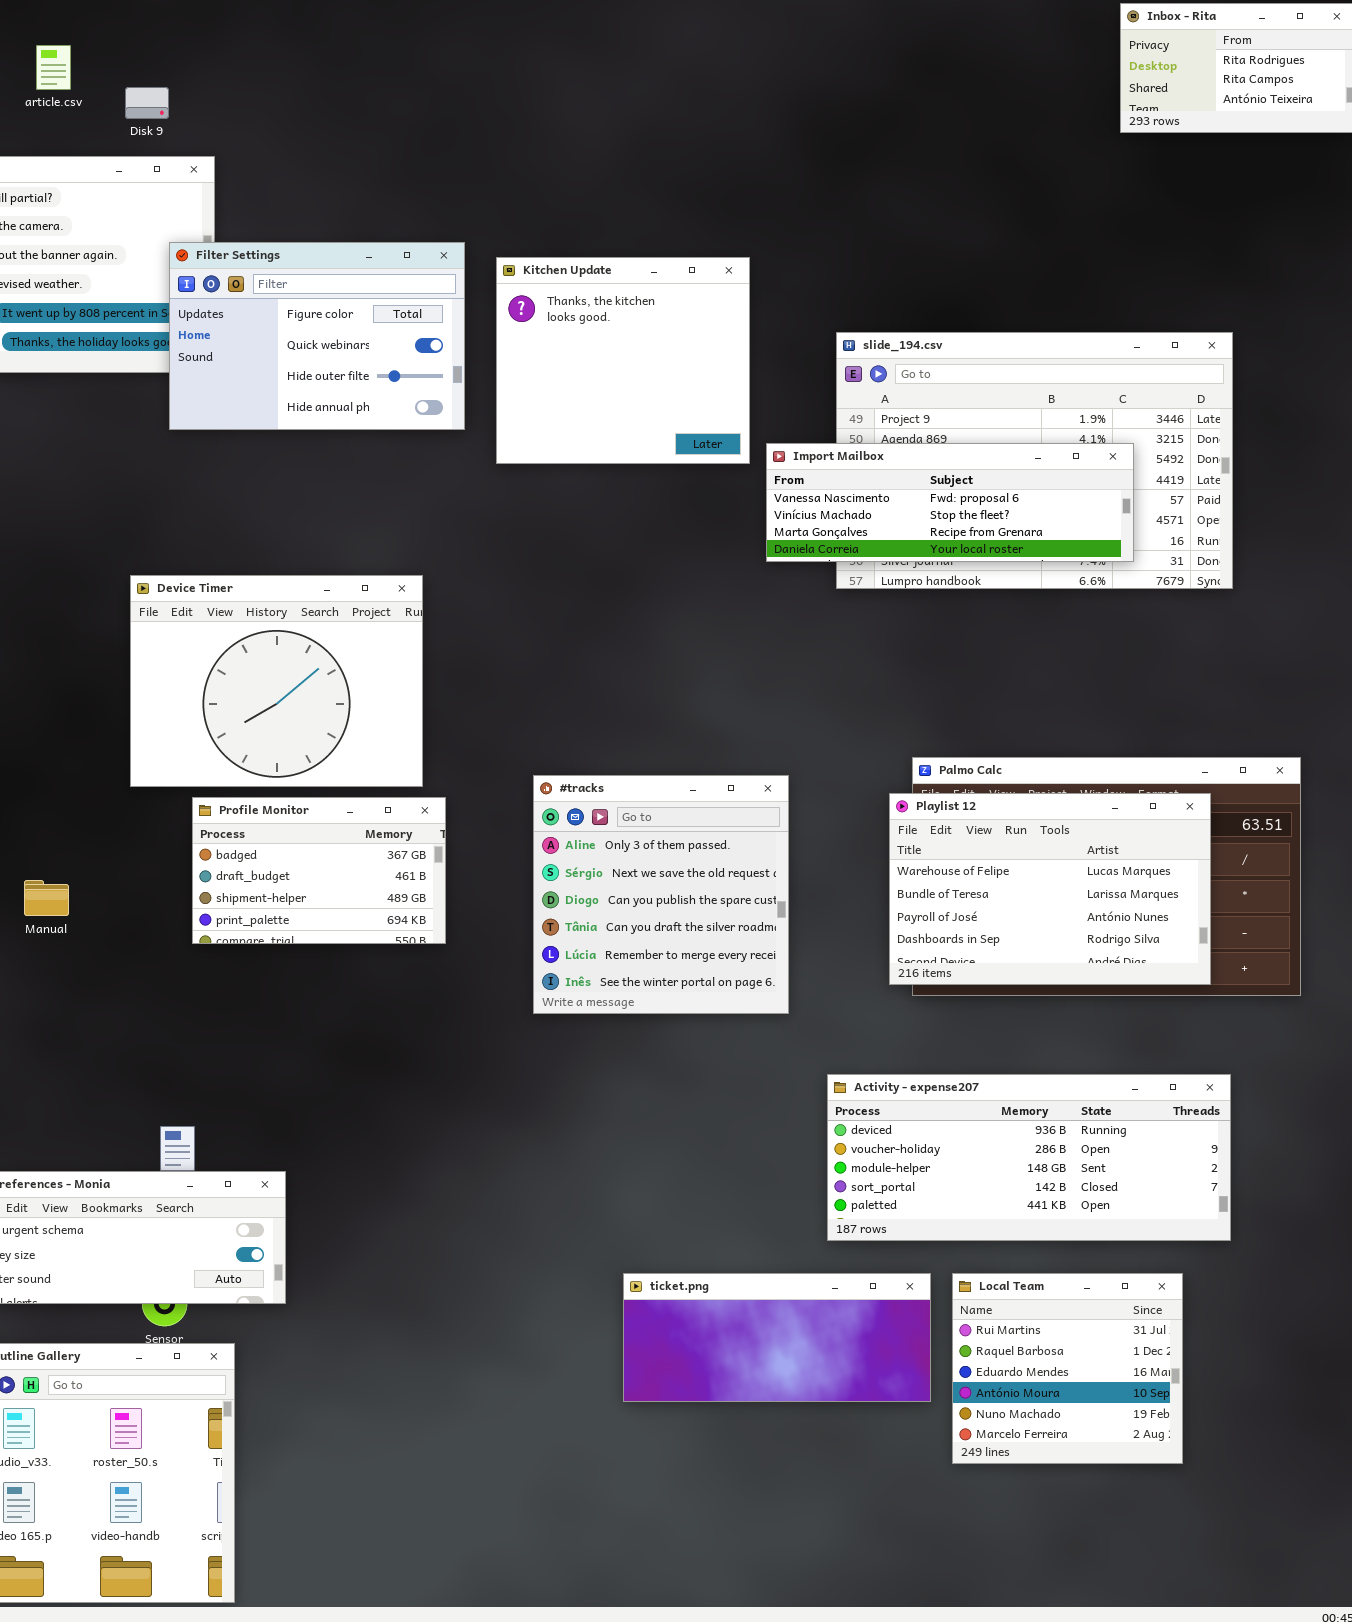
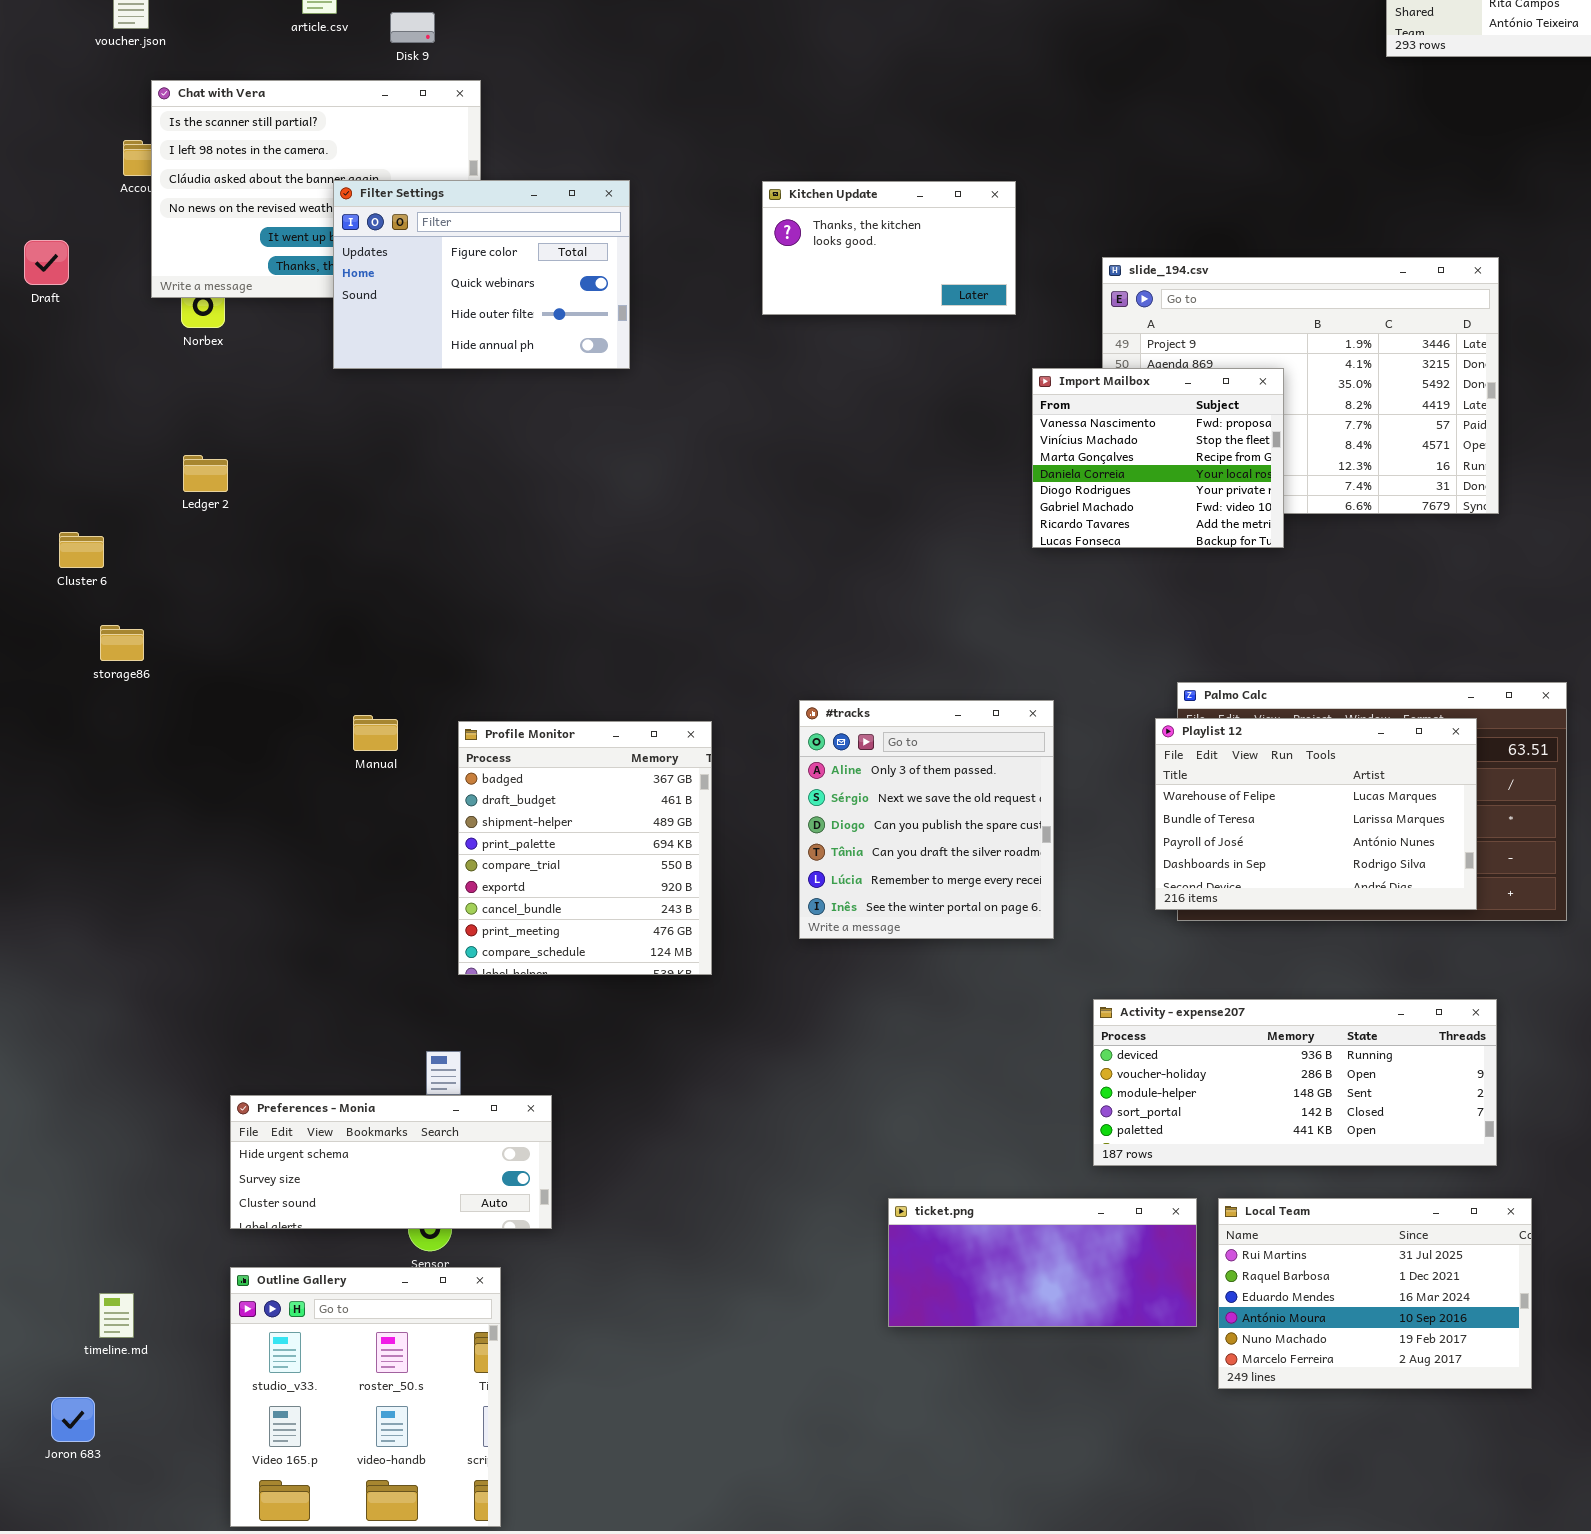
Filter Settings: [169,242,465,430] -> [333,180,630,369], moved
Kitchen Update: [496,257,750,464] -> [762,181,1016,315], resized
Import Mailbox: [766,443,1134,562] -> [1032,368,1284,548], resized
Device Timer: [130,575,423,787] -> none, closed
Profile Monitor: [192,797,446,944] -> [458,721,712,975], resized
Manual: [24,880,69,916] -> [353,715,398,751], moved
Local Team: [952,1273,1183,1464] -> [1218,1198,1532,1389], resized

